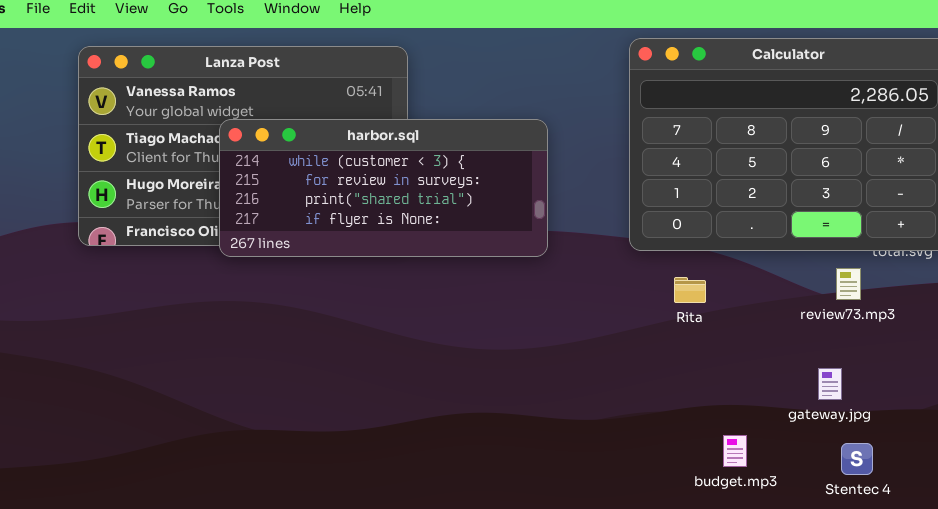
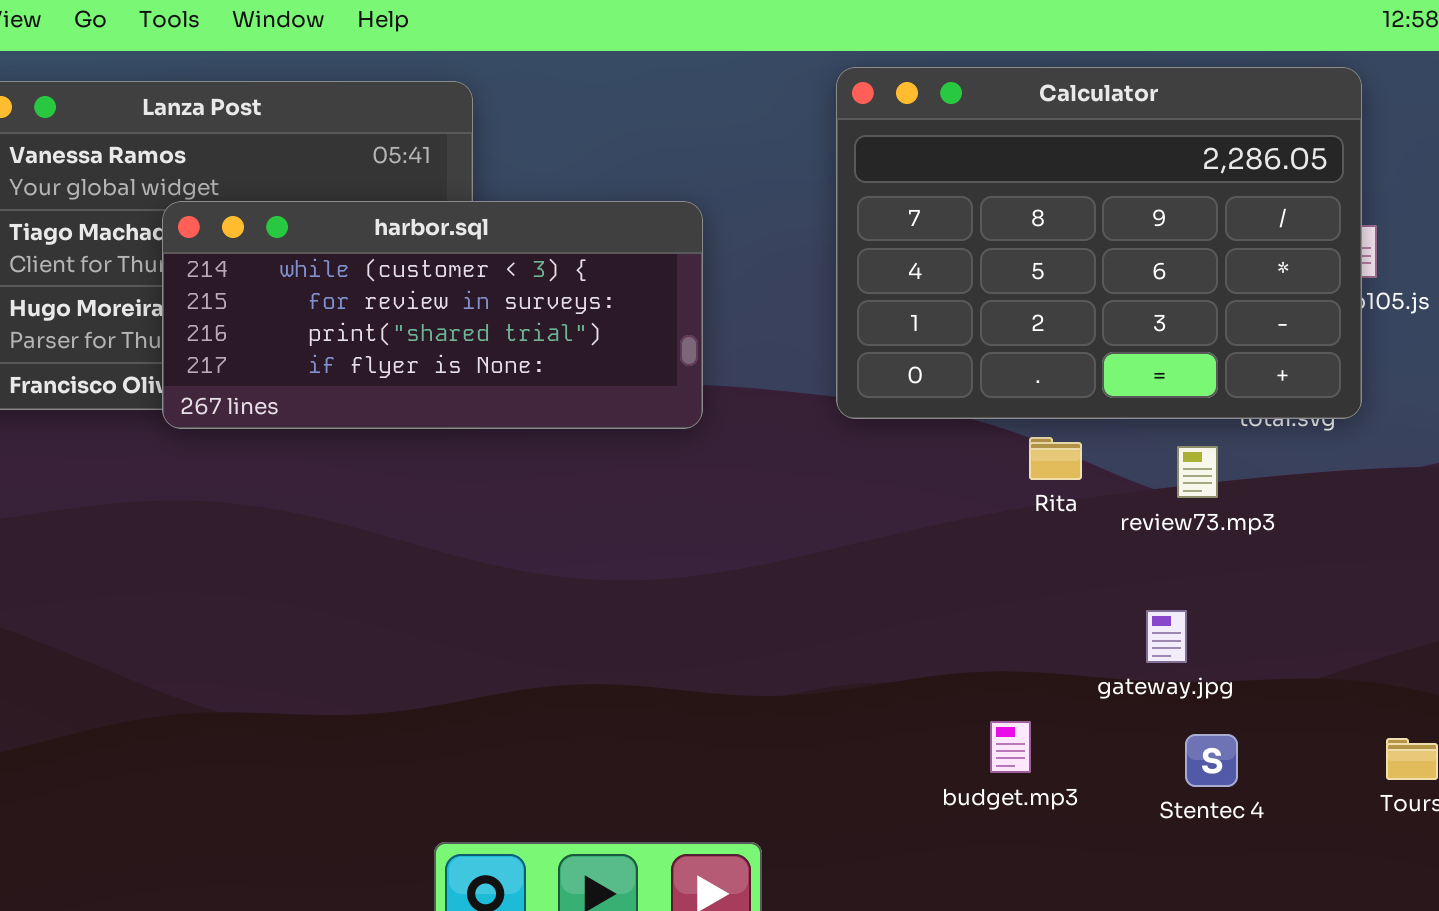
Rita: [674,277,706,303] -> [1029,437,1082,480], moved

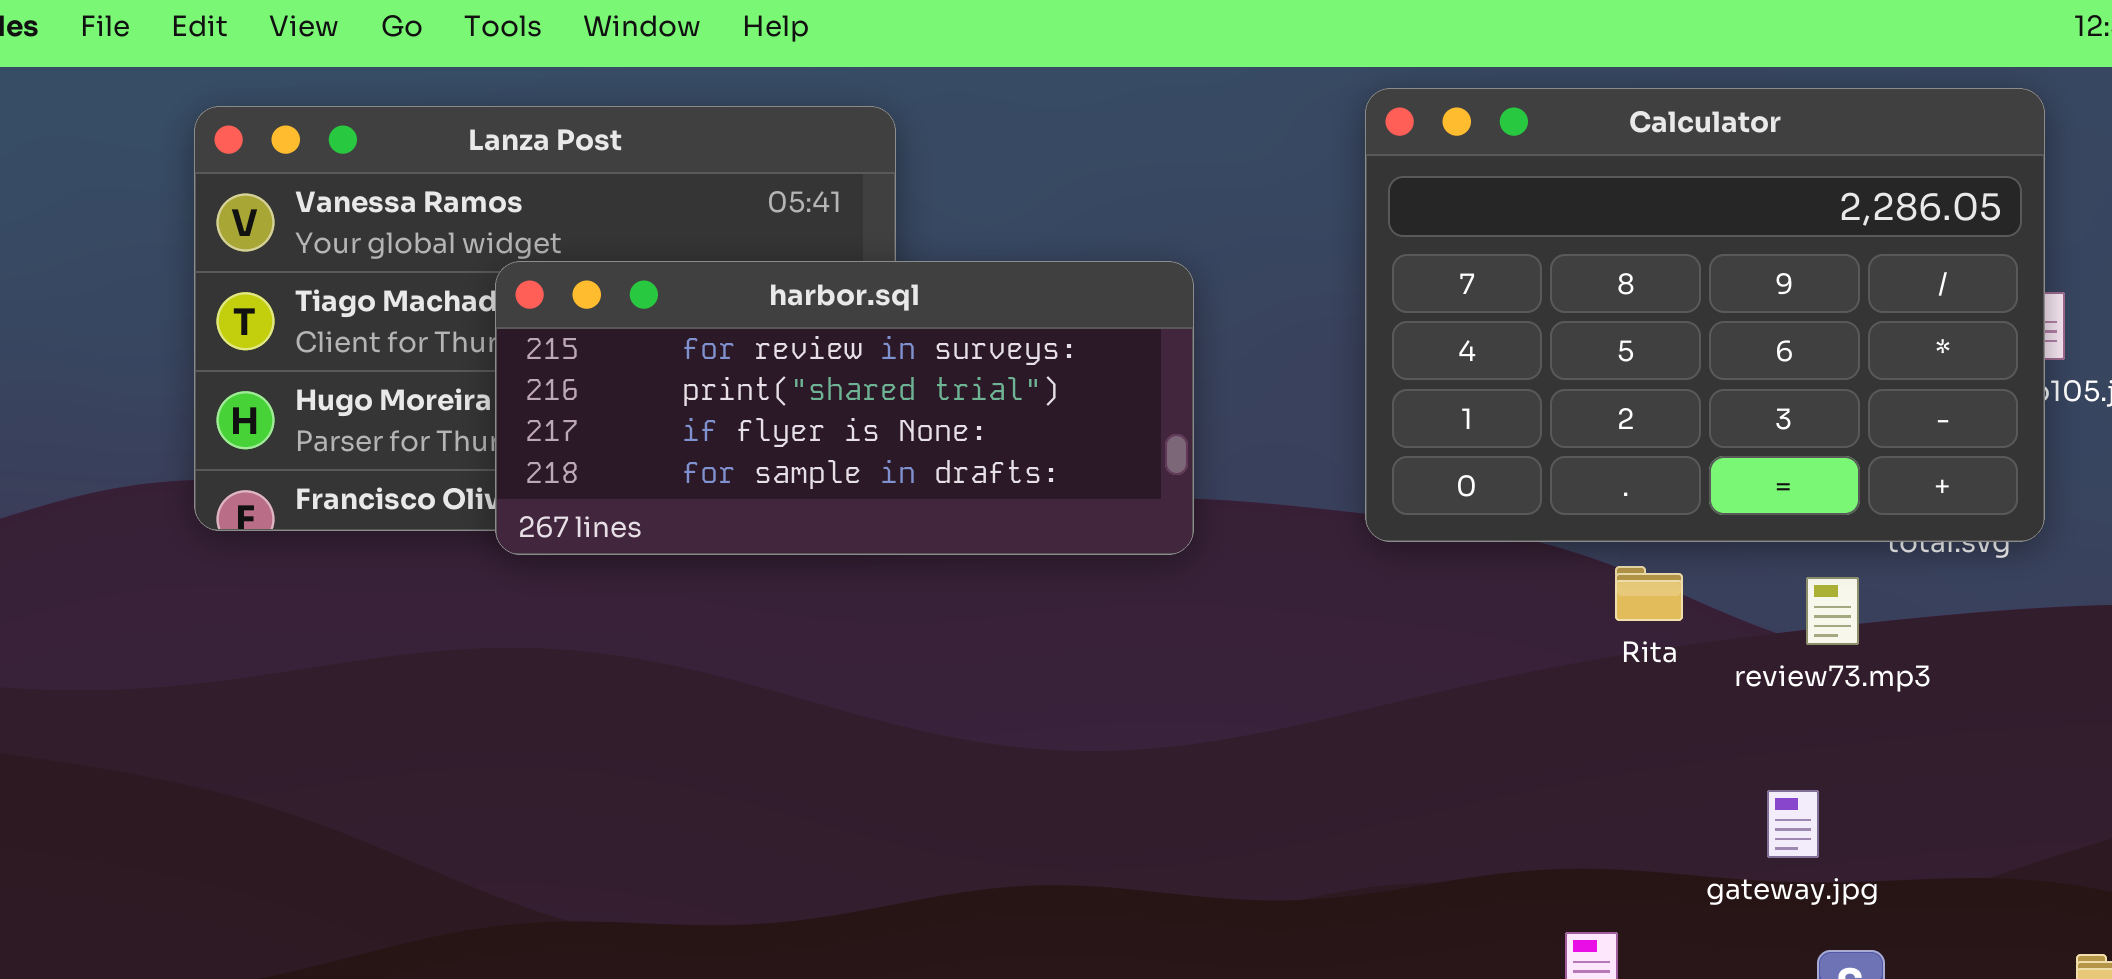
harbor.sql: [162,201,703,429] -> [495,261,1194,555], scrolled down 1 row

